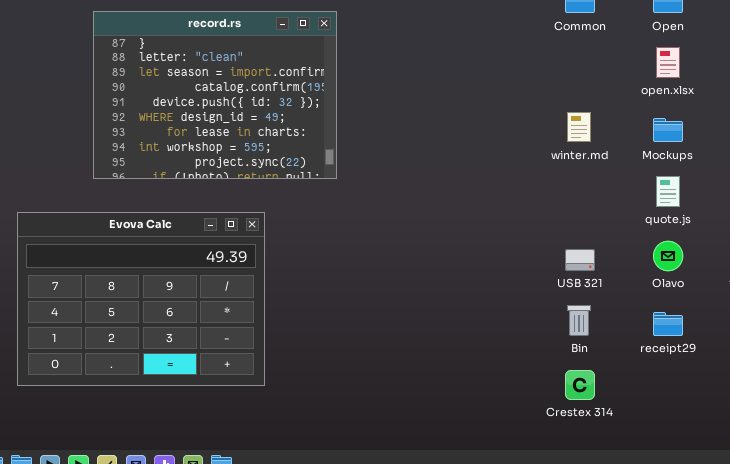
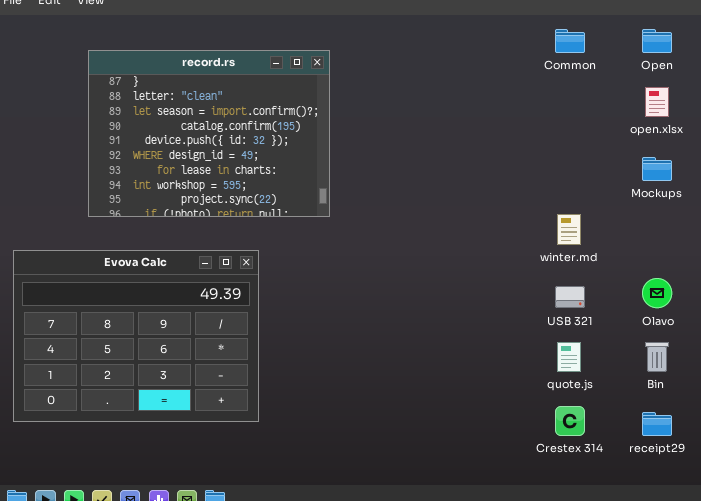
winter.md: [567,112,591,142] -> [557,214,581,245], moved
quote.js: [656,176,680,207] -> [557,342,581,372], moved
Bin: [567,305,591,336] -> [645,342,669,372], moved
receipt29: [653,312,683,336] -> [642,412,672,436], moved

